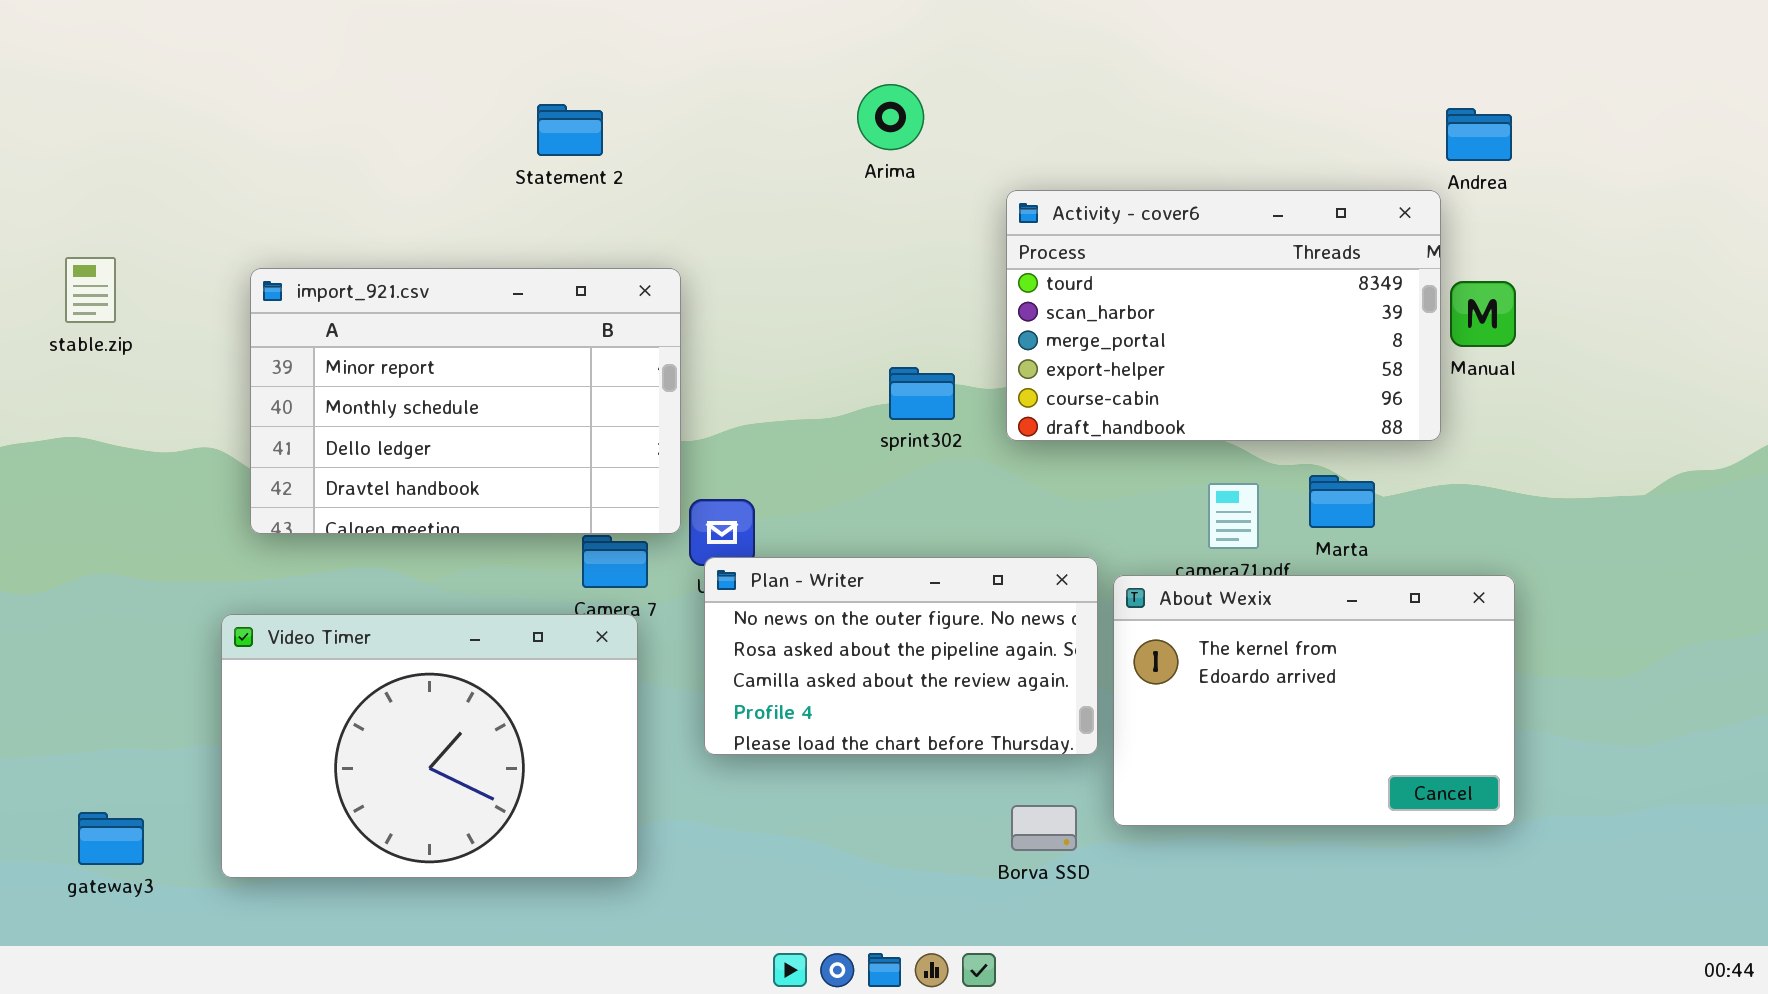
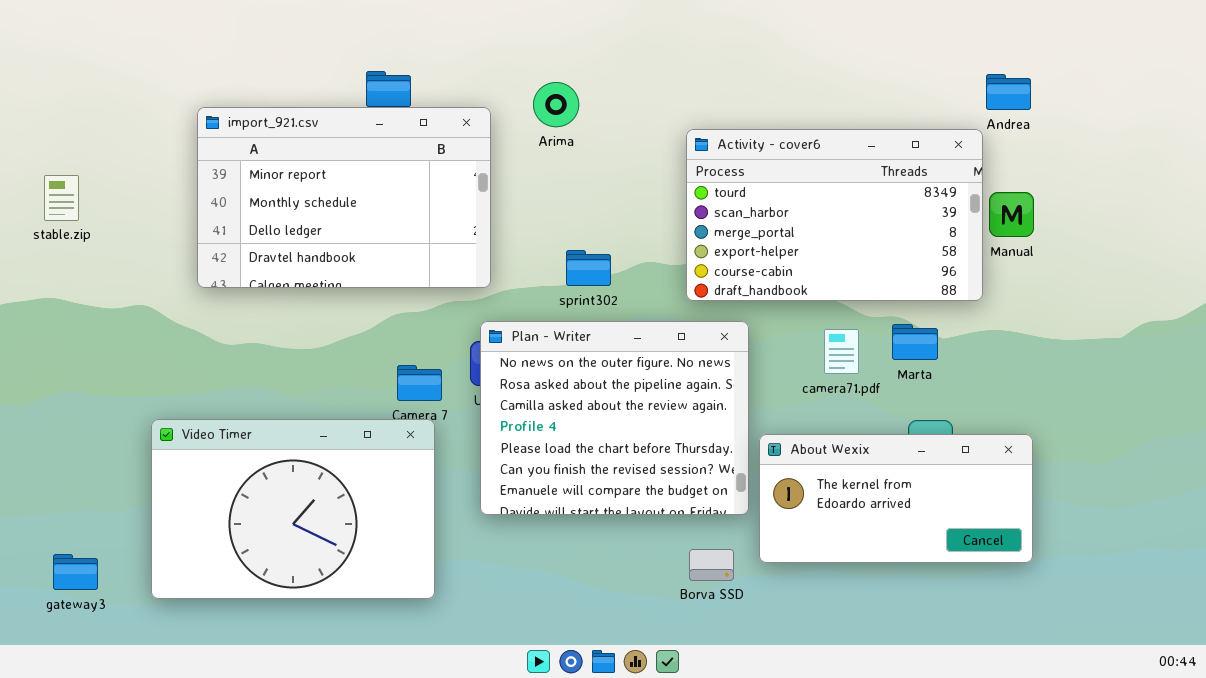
Arima: [857,84,924,150] -> [533,82,579,127], moved
import_921.csv: [250,268,681,534] -> [197,107,491,288], moved
sprint302: [889,367,955,420] -> [566,250,611,286], moved
Plan - Writer: [704,557,1098,755] -> [480,321,749,515], resized
About Wexix: [1113,575,1515,826] -> [759,434,1033,563], resized

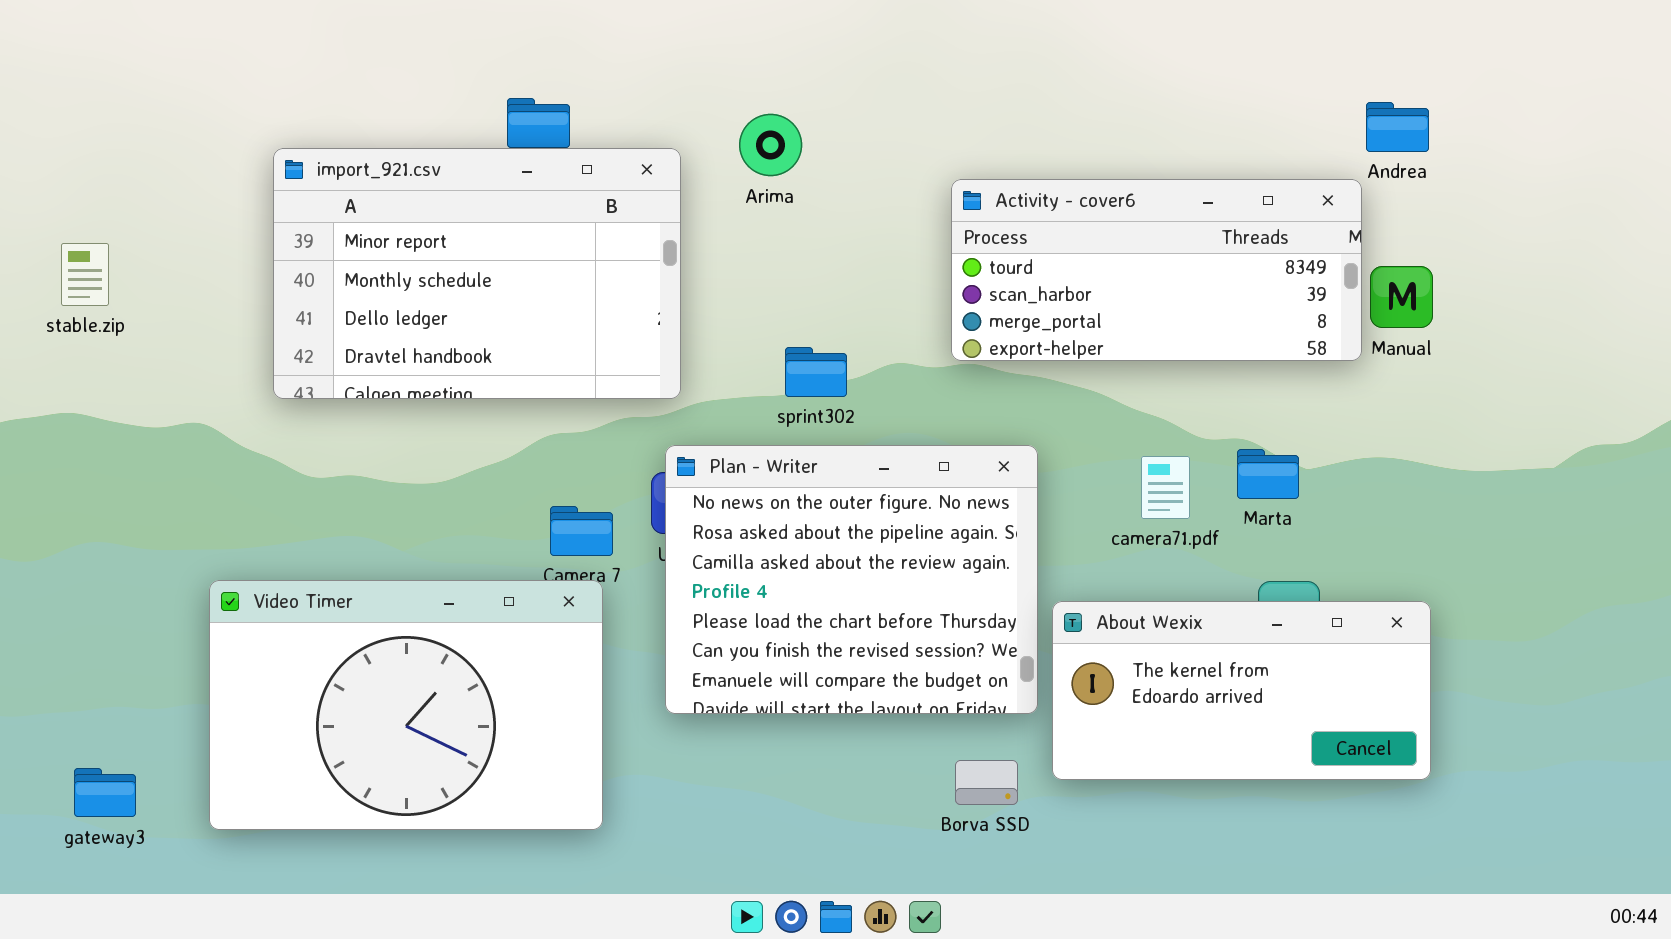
Activity - cover6: [686,129,983,301] -> [951,179,1362,361], resized

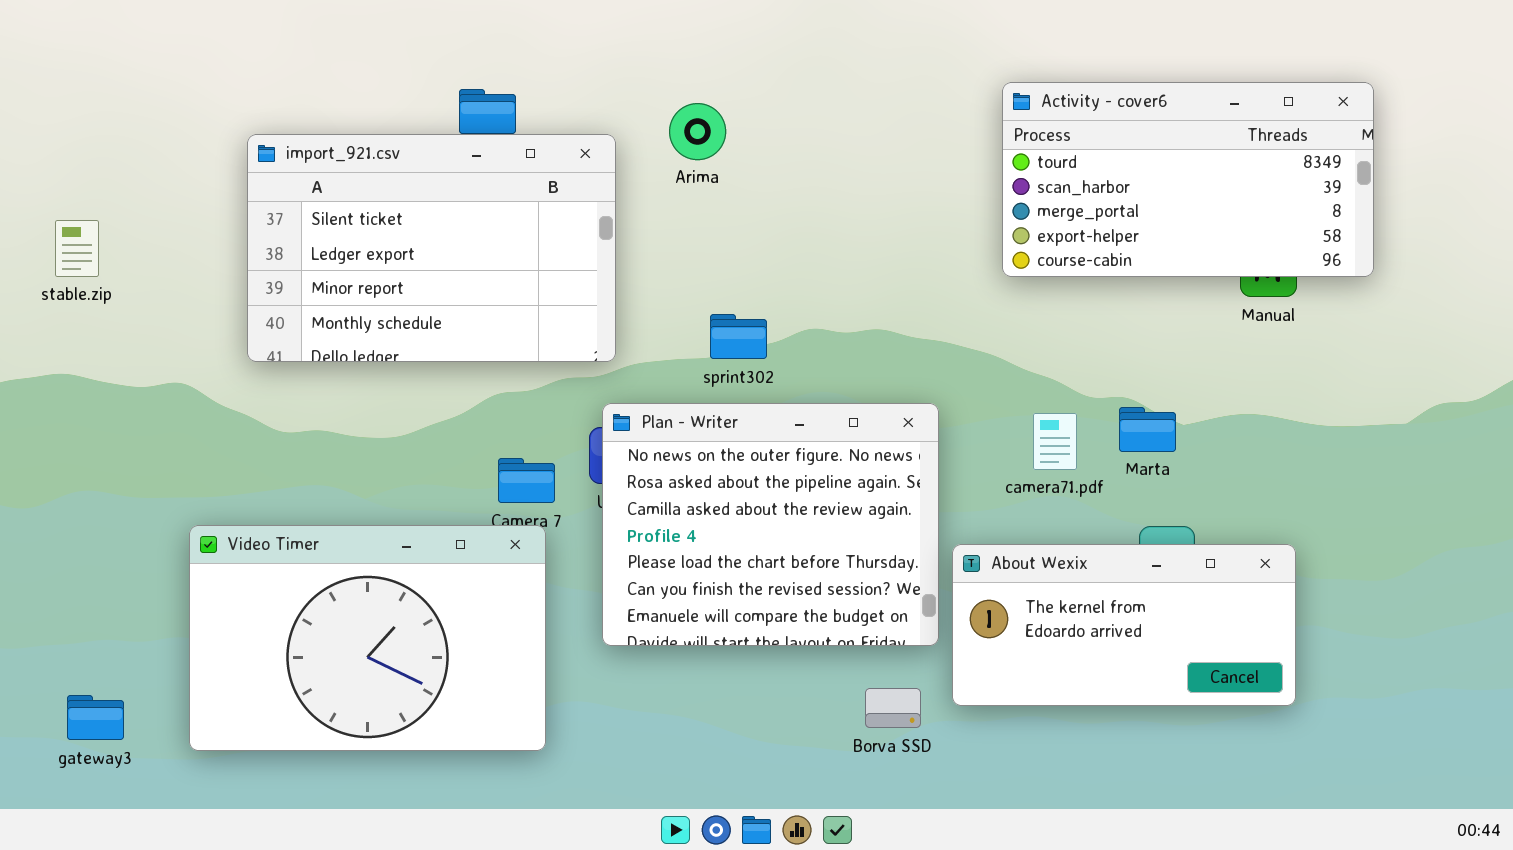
import_921.csv: [273,148,681,399] -> [247,134,616,362], scrolled up 2 rows
Activity - cover6: [951,179,1362,361] -> [1002,82,1374,277], moved, resized

